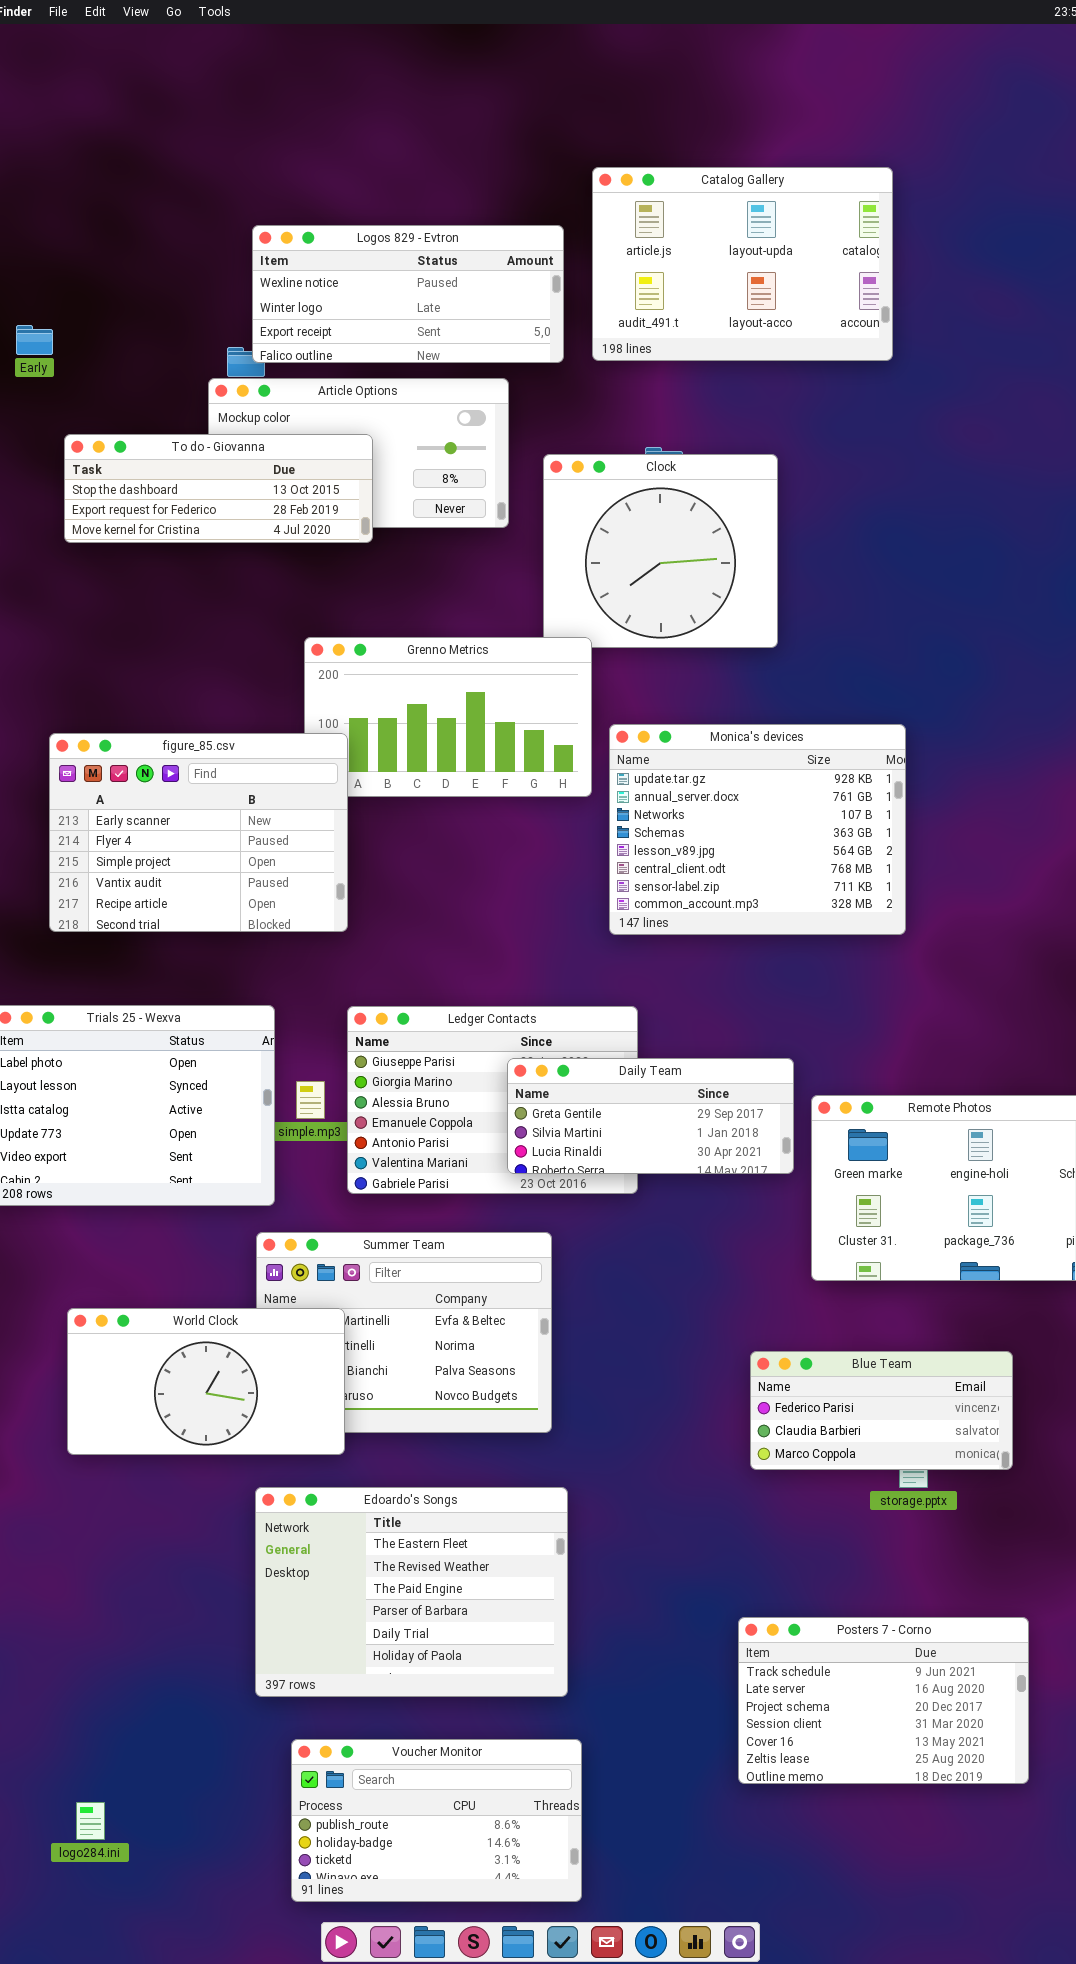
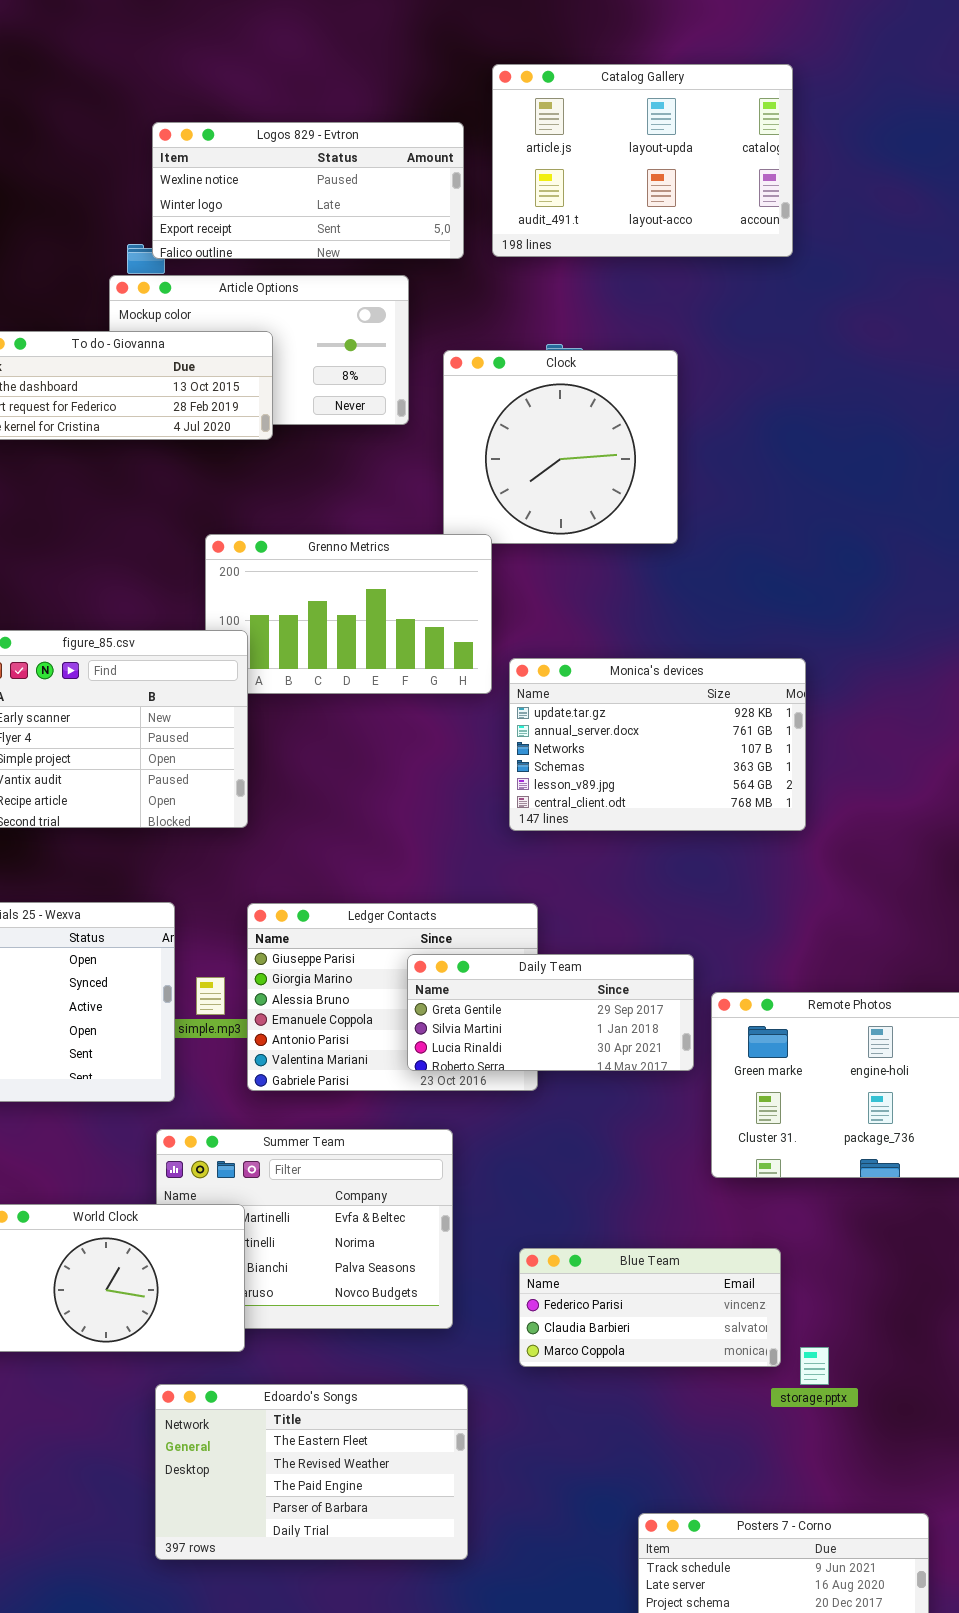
Monica's devices: [609,724,906,935] -> [509,658,806,831], resized
Blue Team: [750,1351,1013,1470] -> [519,1248,781,1367], moved
Edoardo's Songs: [255,1487,568,1697] -> [155,1384,468,1560], resized

